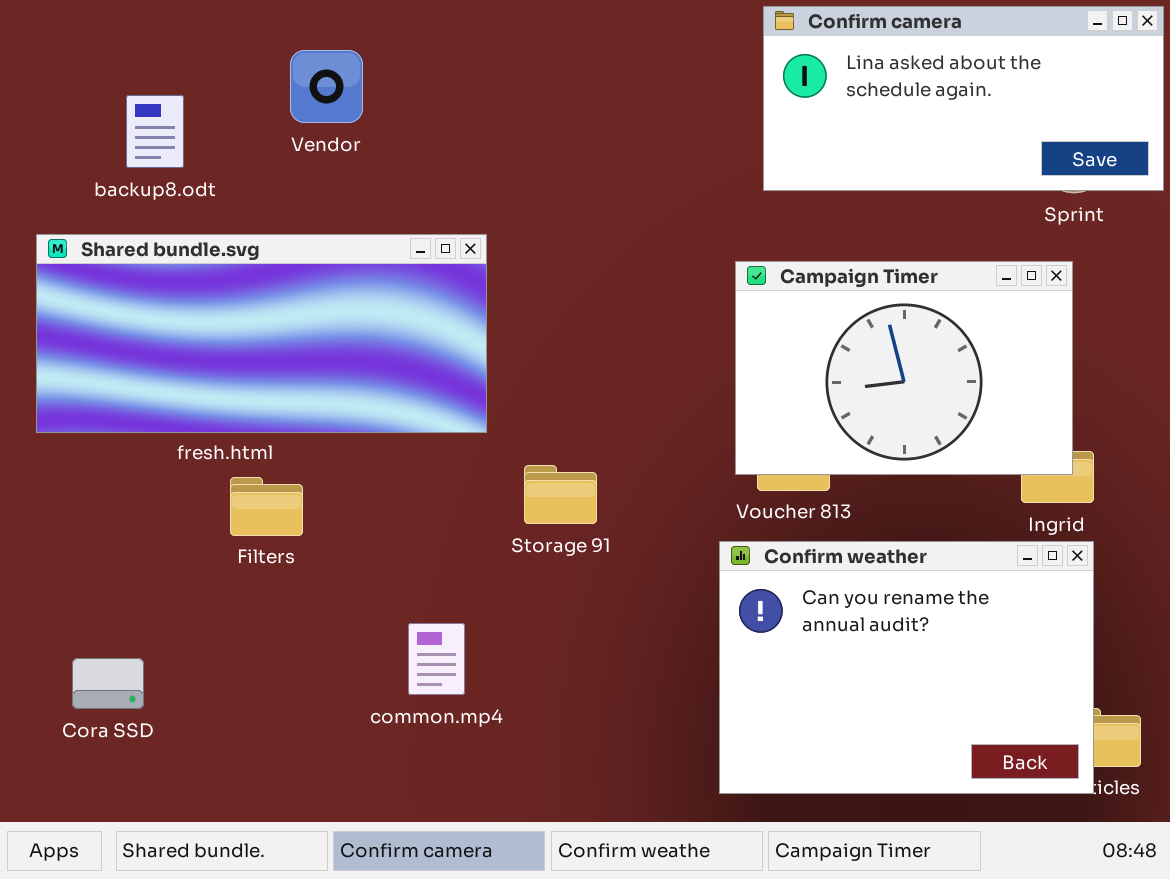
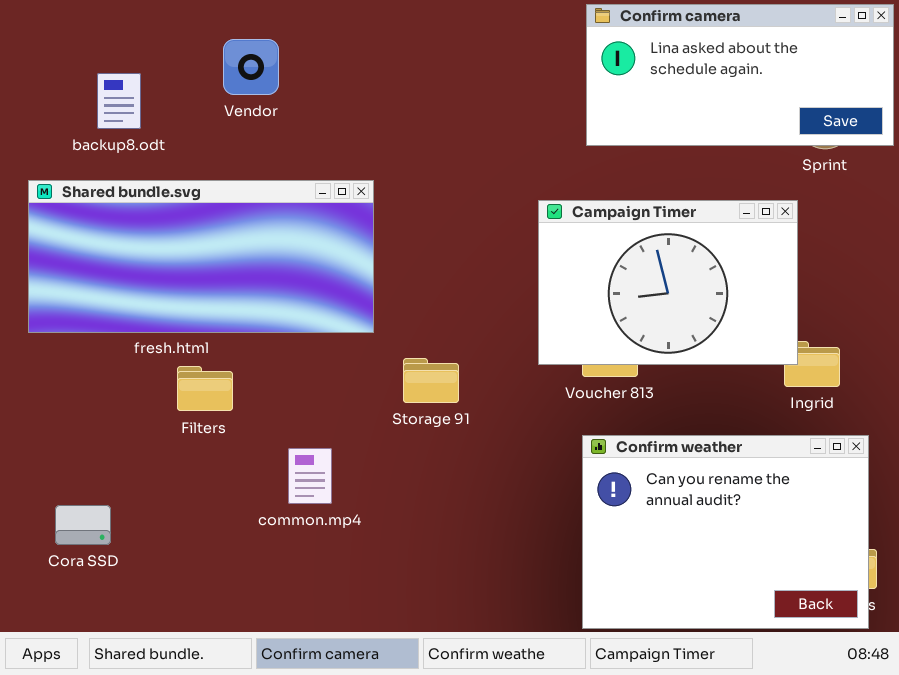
Campaign Timer: [735,261,1073,475] -> [538,200,798,365], moved
Confirm weather: [719,541,1094,794] -> [582,435,869,629], moved
common.mp4: [408,623,465,695] -> [288,448,332,504], moved

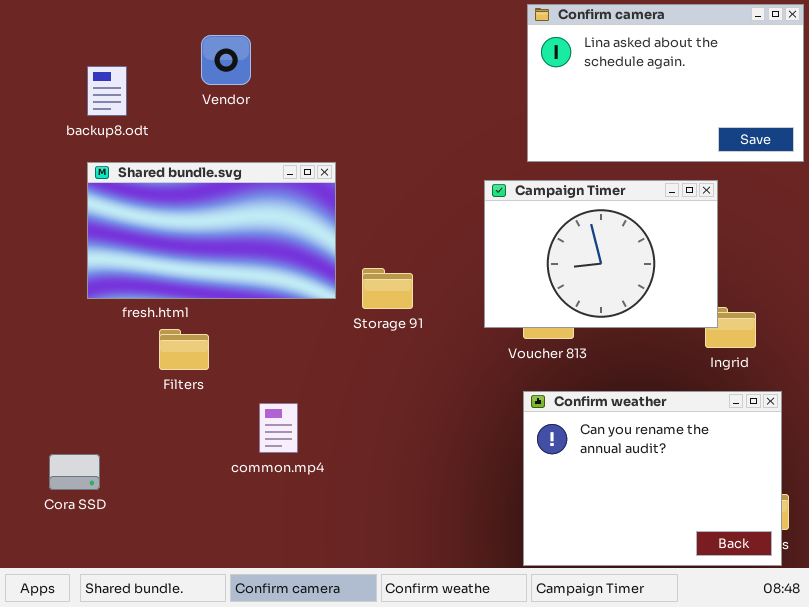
Confirm camera: [586,4,894,146] -> [527,4,804,162], resized
Shared bundle.svg: [28,180,374,333] -> [87,162,336,299], resized
Storage 91: [403,358,459,403] -> [362,268,413,309], moved

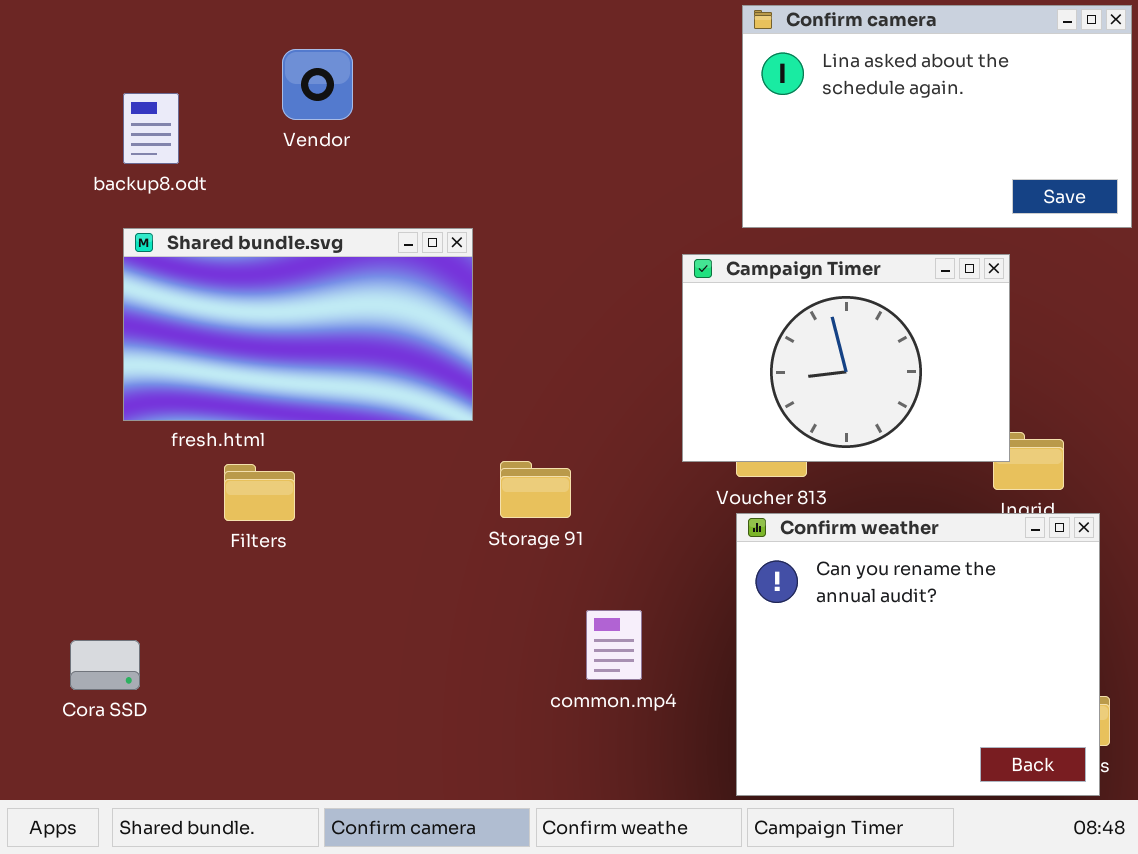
Storage 91: [362,268,413,309] -> [500,461,571,518], moved
Confirm weather: [523,391,782,566] -> [736,513,1100,796], resized
common.mp4: [259,403,298,453] -> [586,610,642,680], moved

